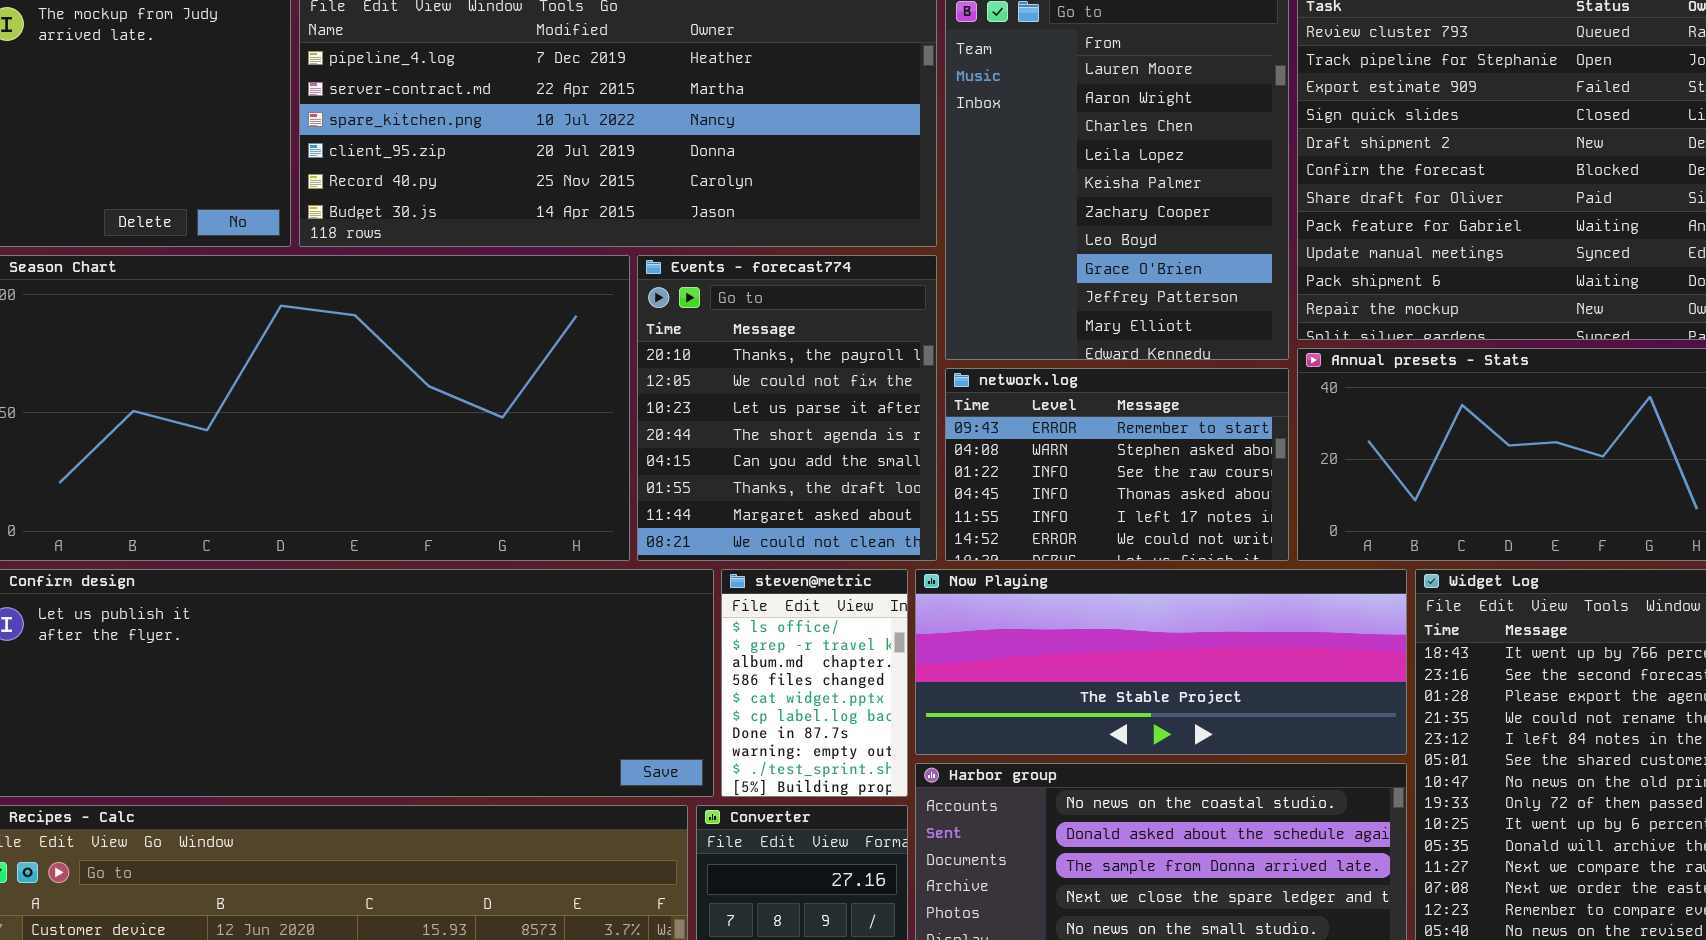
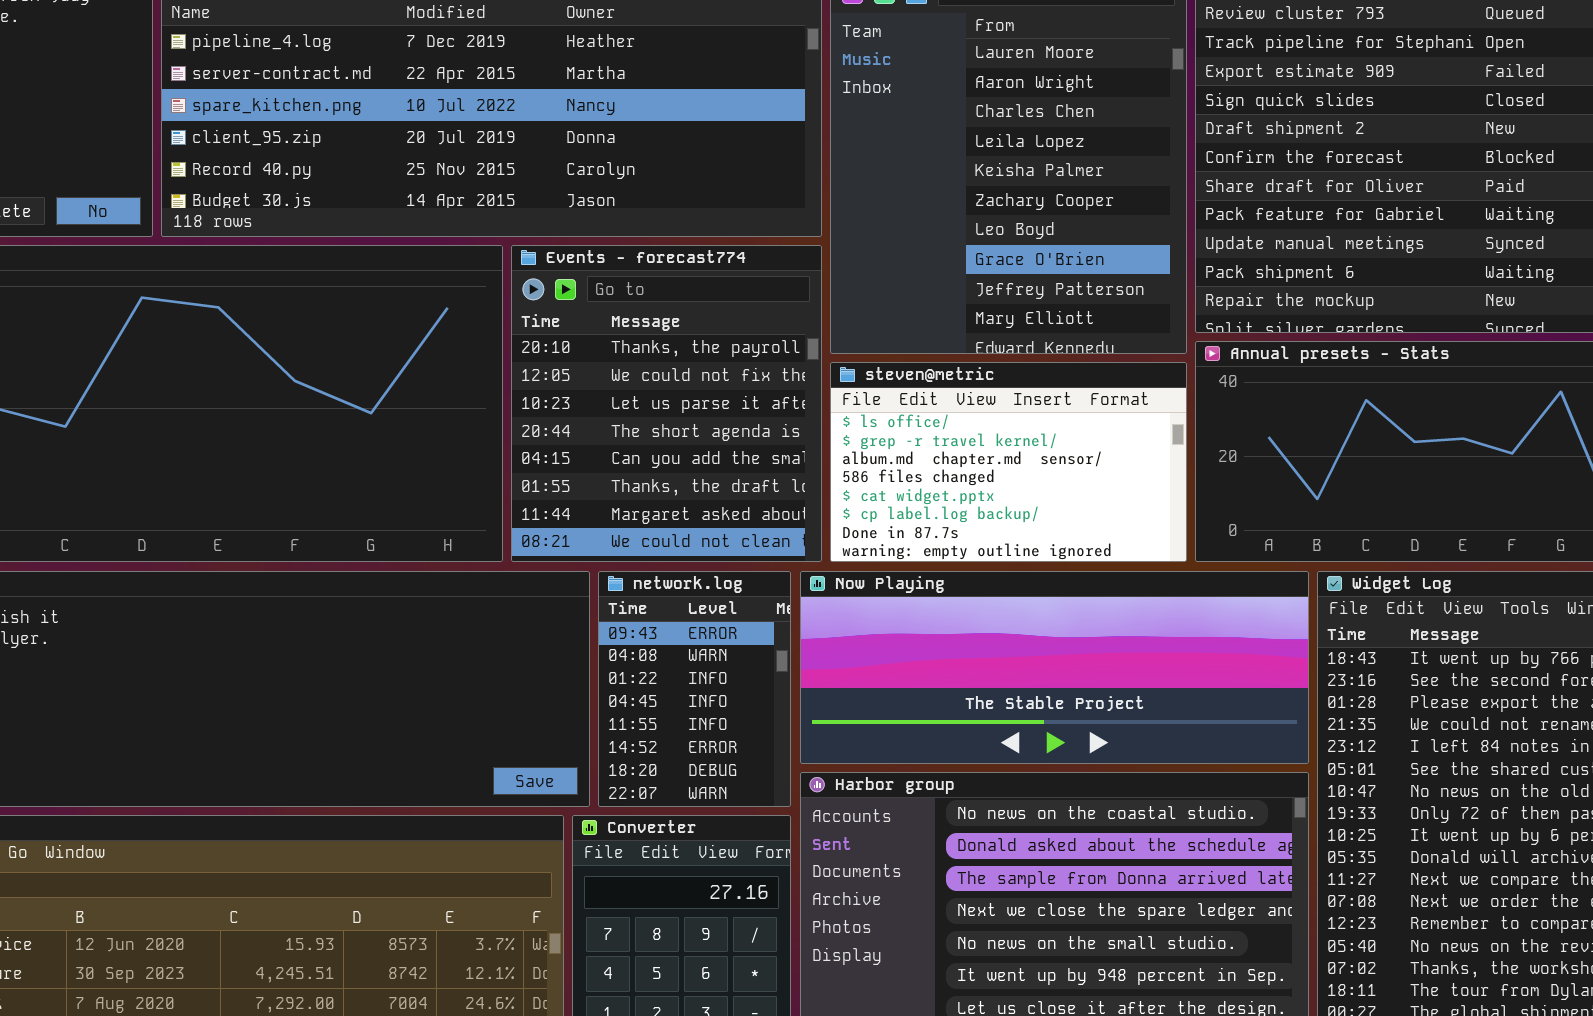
network.log: [945,368,1289,561] -> [598,571,791,807], moved, resized
steven@metric: [721,569,908,797] -> [830,362,1187,562], moved, resized

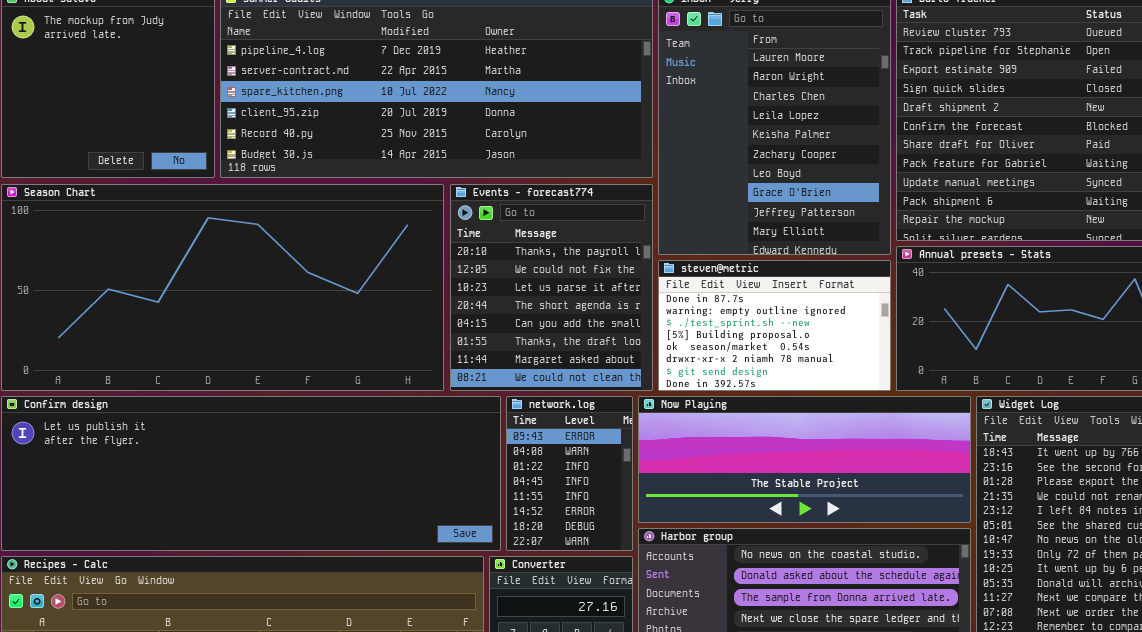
steven@metric: [830,362,1187,562] -> [658,260,891,391], scrolled down 6 rows

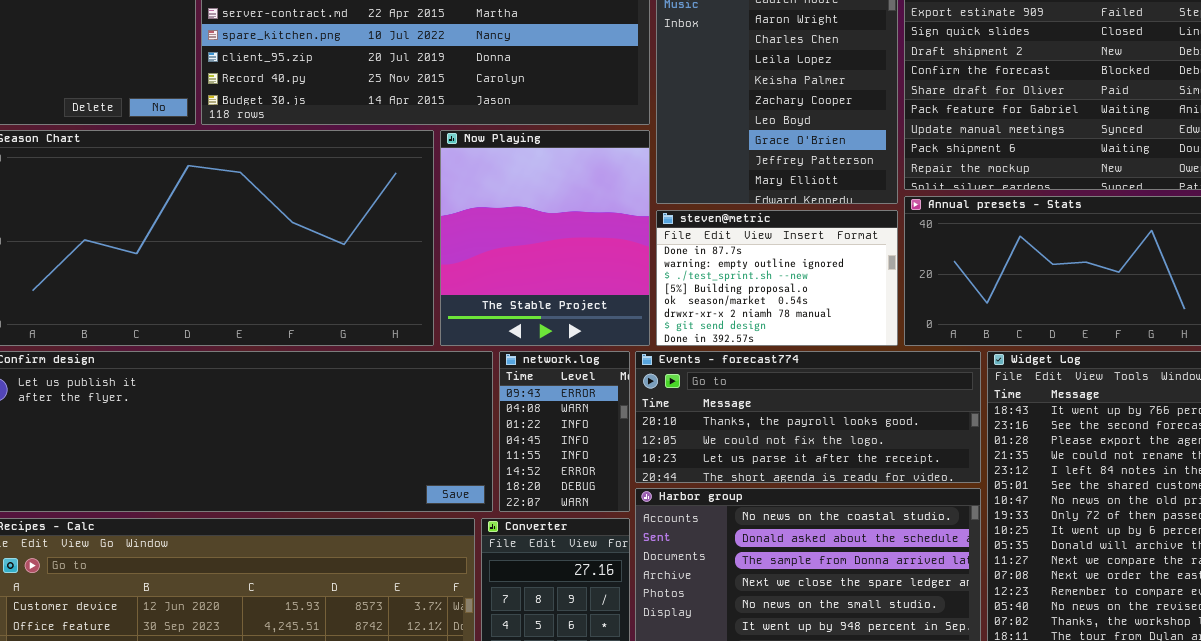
Events - forecast774: [450,184,653,391] -> [635,351,981,483], moved, resized
Now Playing: [638,396,971,523] -> [440,130,650,346], moved, resized

